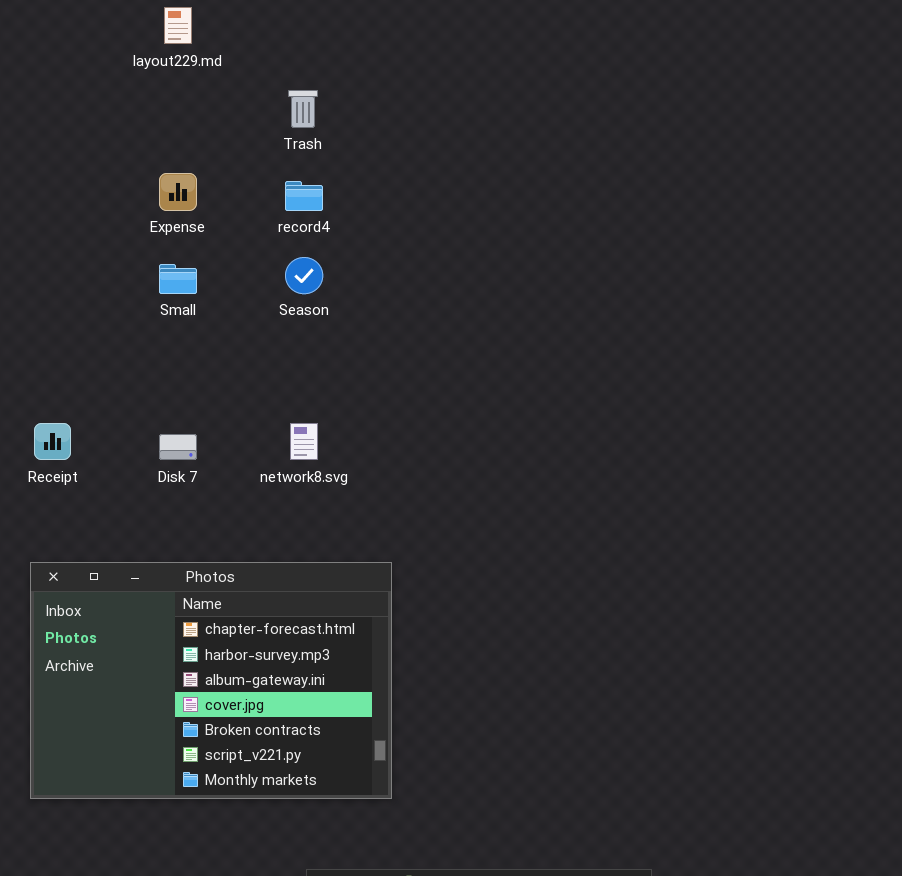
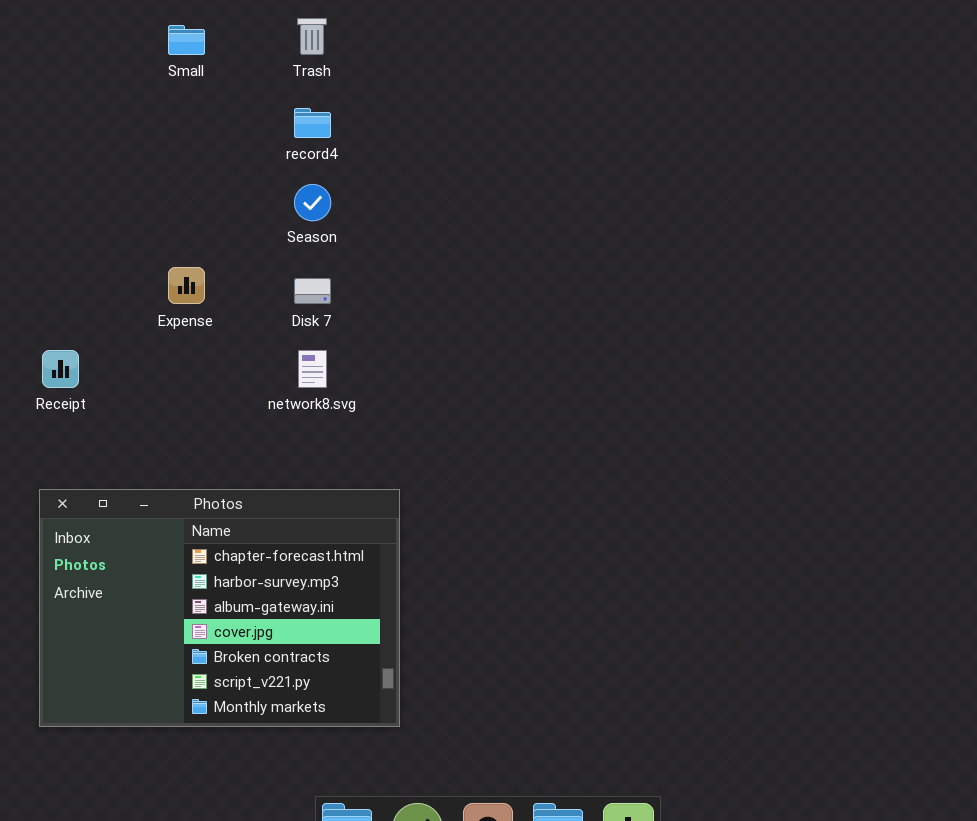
Expense: [159,173,197,211] -> [168,267,205,304], moved
Small: [159,264,197,294] -> [168,25,205,55], moved
Disk 7: [159,434,197,460] -> [294,278,331,304], moved

